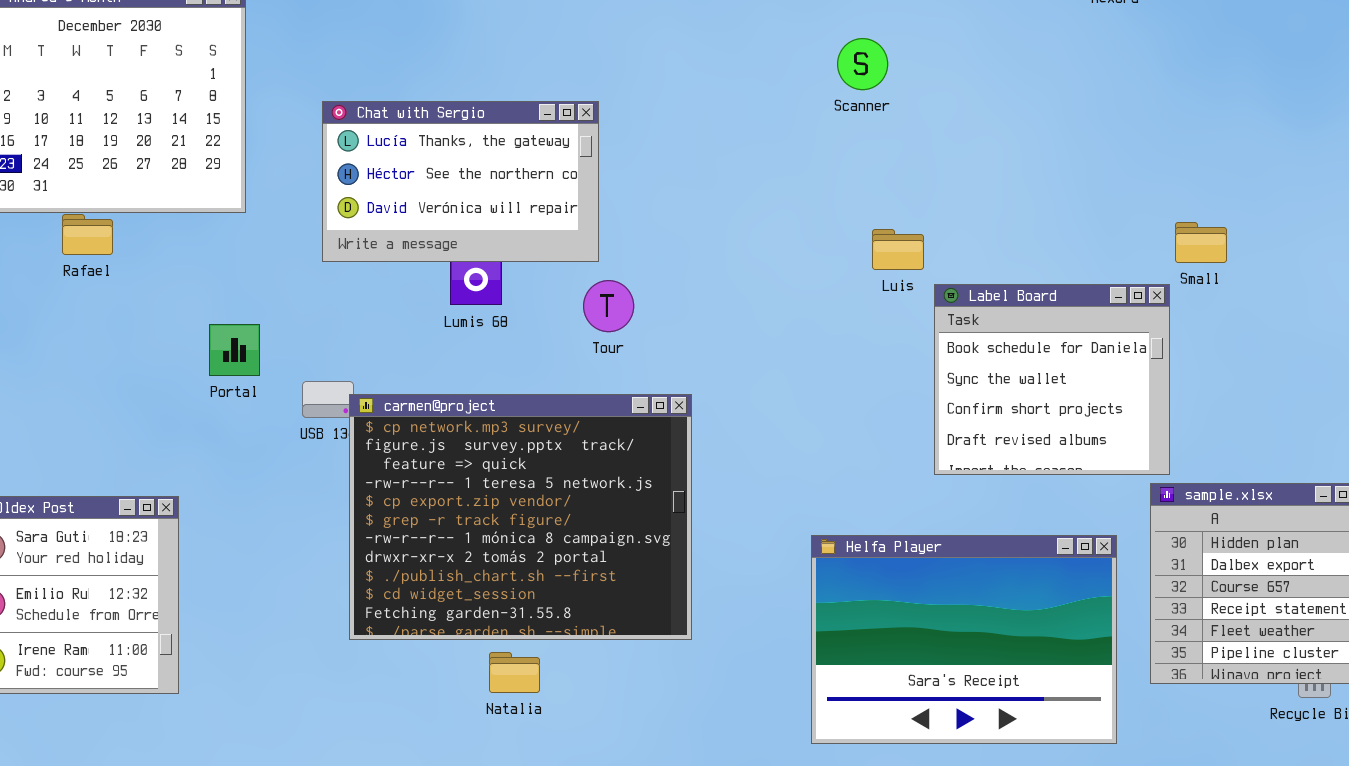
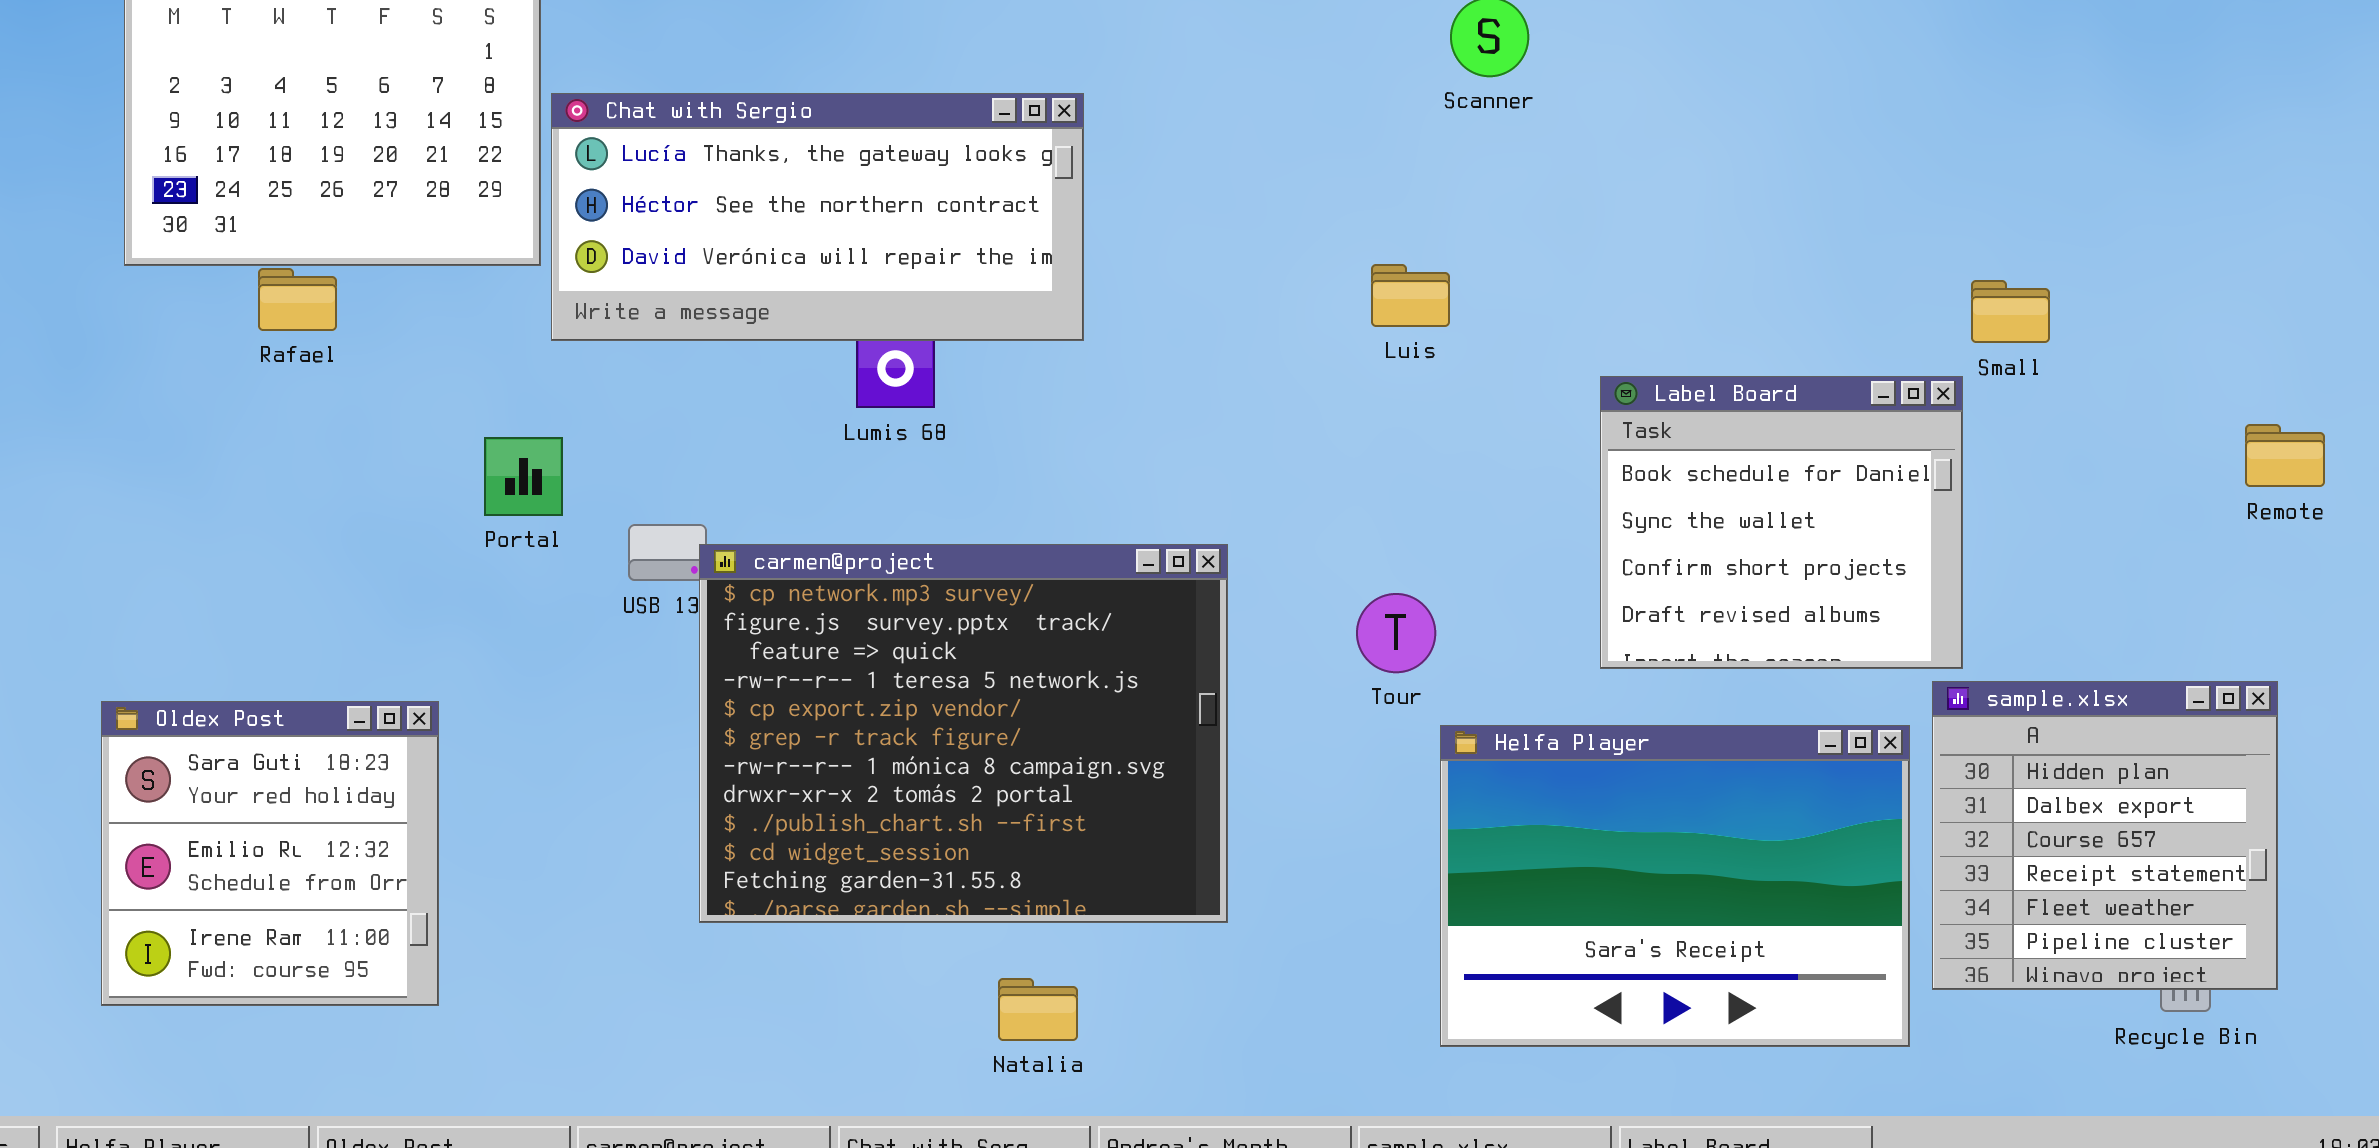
Chat with Sergio: [322,101,599,262] -> [551,93,1084,341], resized
Luis: [872,229,924,270] -> [1371,264,1450,327], moved
Tour: [583,280,634,332] -> [1356,593,1436,673], moved
Helfa Player: [811,535,1117,744] -> [1440,725,1910,1047], moved
Natalia: [489,652,540,693] -> [998,978,1078,1041], moved

